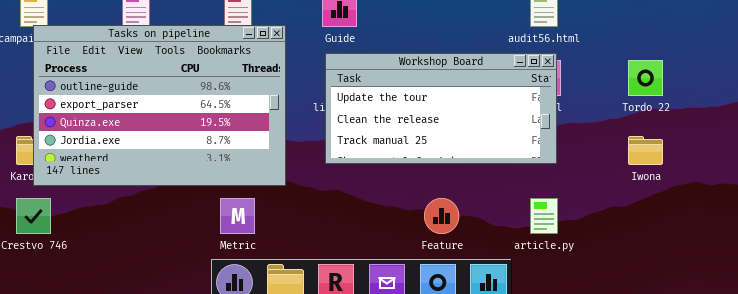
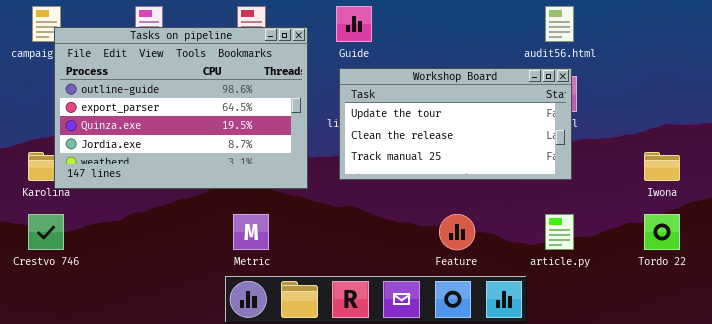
Tasks on pipeline: [33,25,286,186] -> [54,27,308,189], moved
Tordo 22: [628,60,663,96] -> [644,214,680,250], moved

